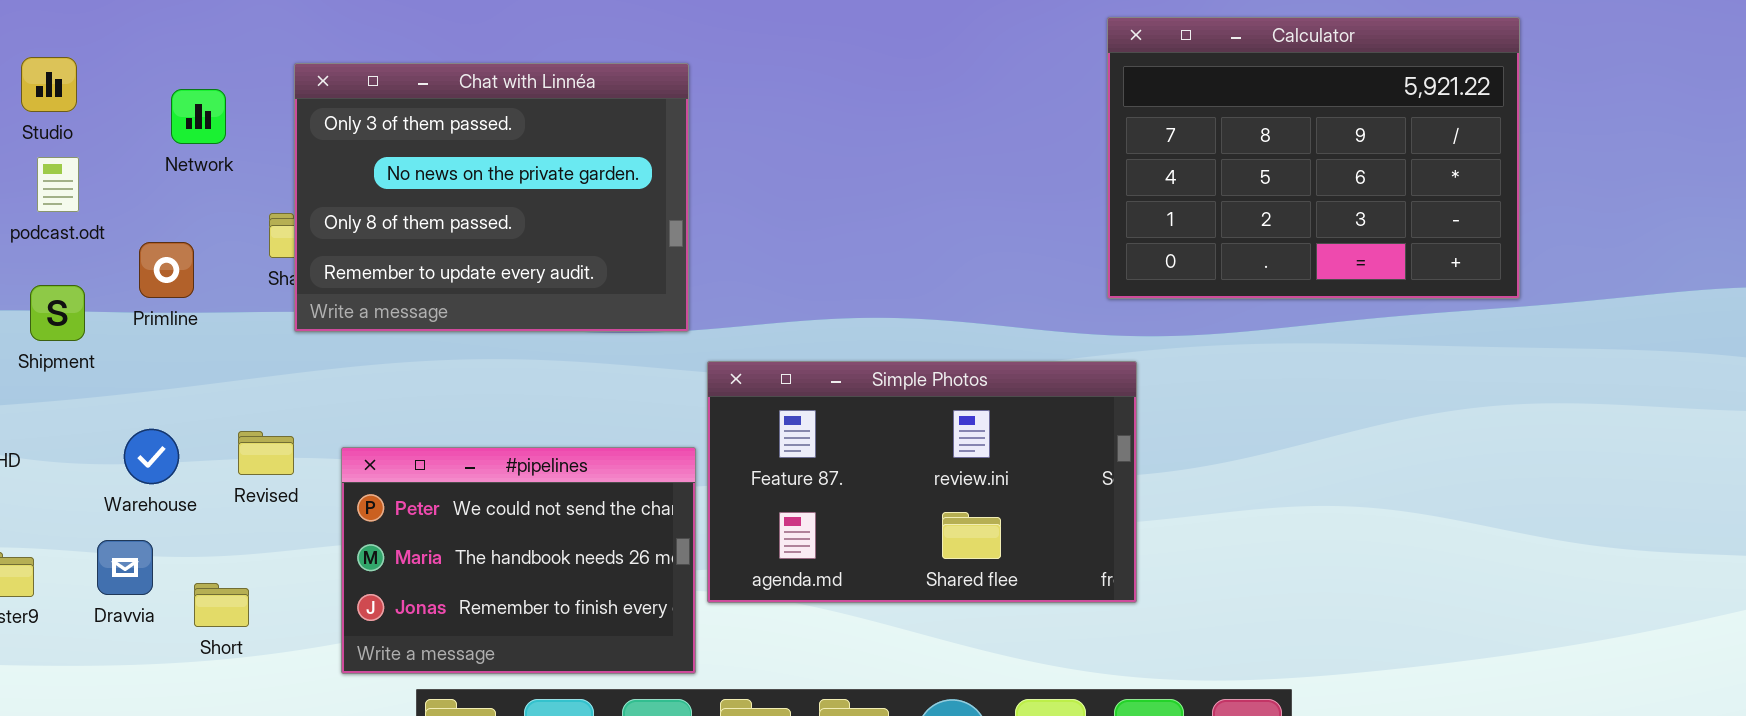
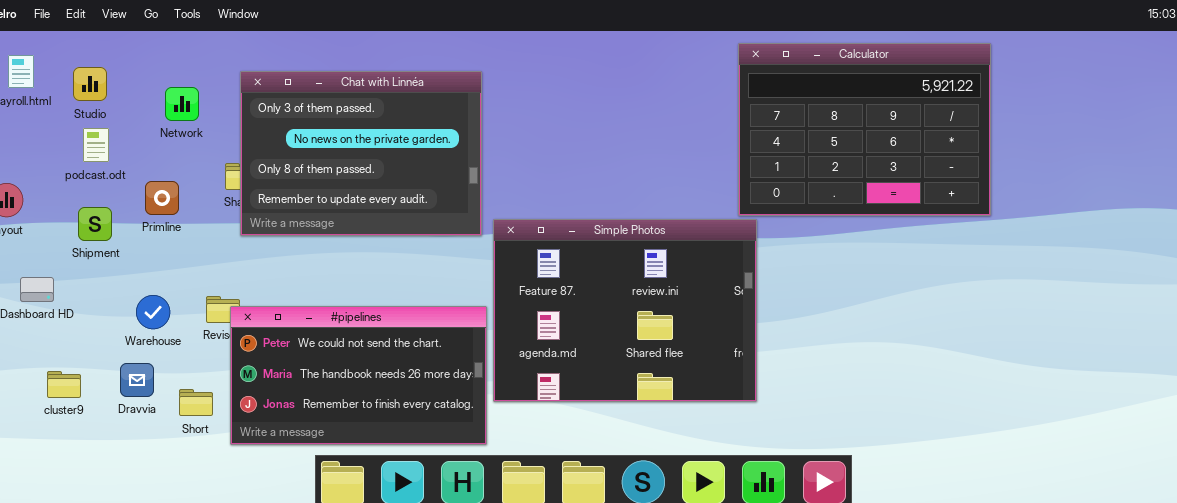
Simple Photos: [707,361,1137,603] -> [493,219,757,402], resized
#pipelines: [341,447,696,674] -> [230,306,487,445], resized

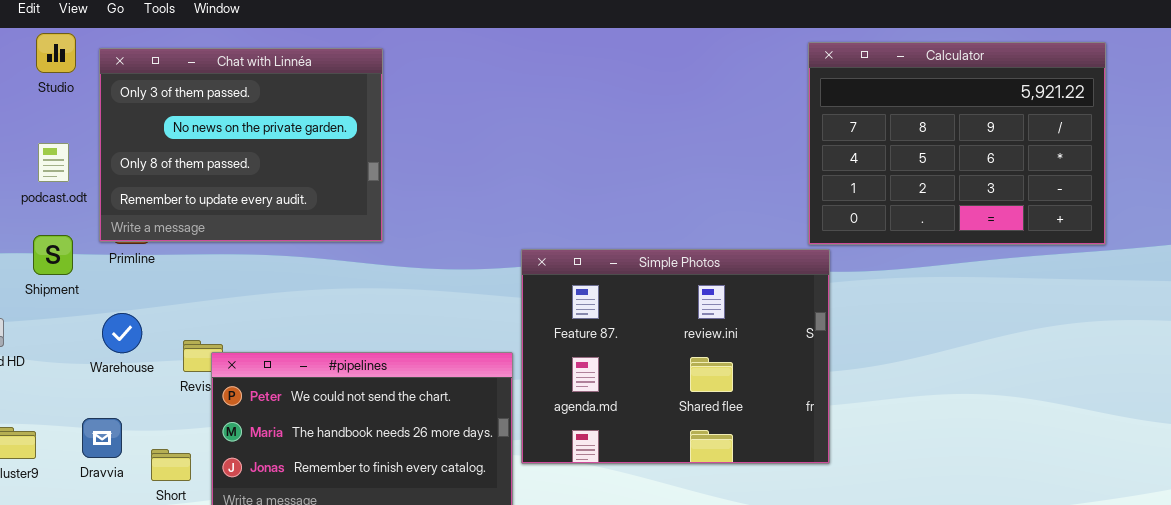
Studio: [73,67,107,101] -> [36,33,76,73], moved
Chat with Linnéa: [240,71,482,236] -> [99,48,383,242], moved
Warehouse: [136,295,170,329] -> [102,313,142,353], moved

